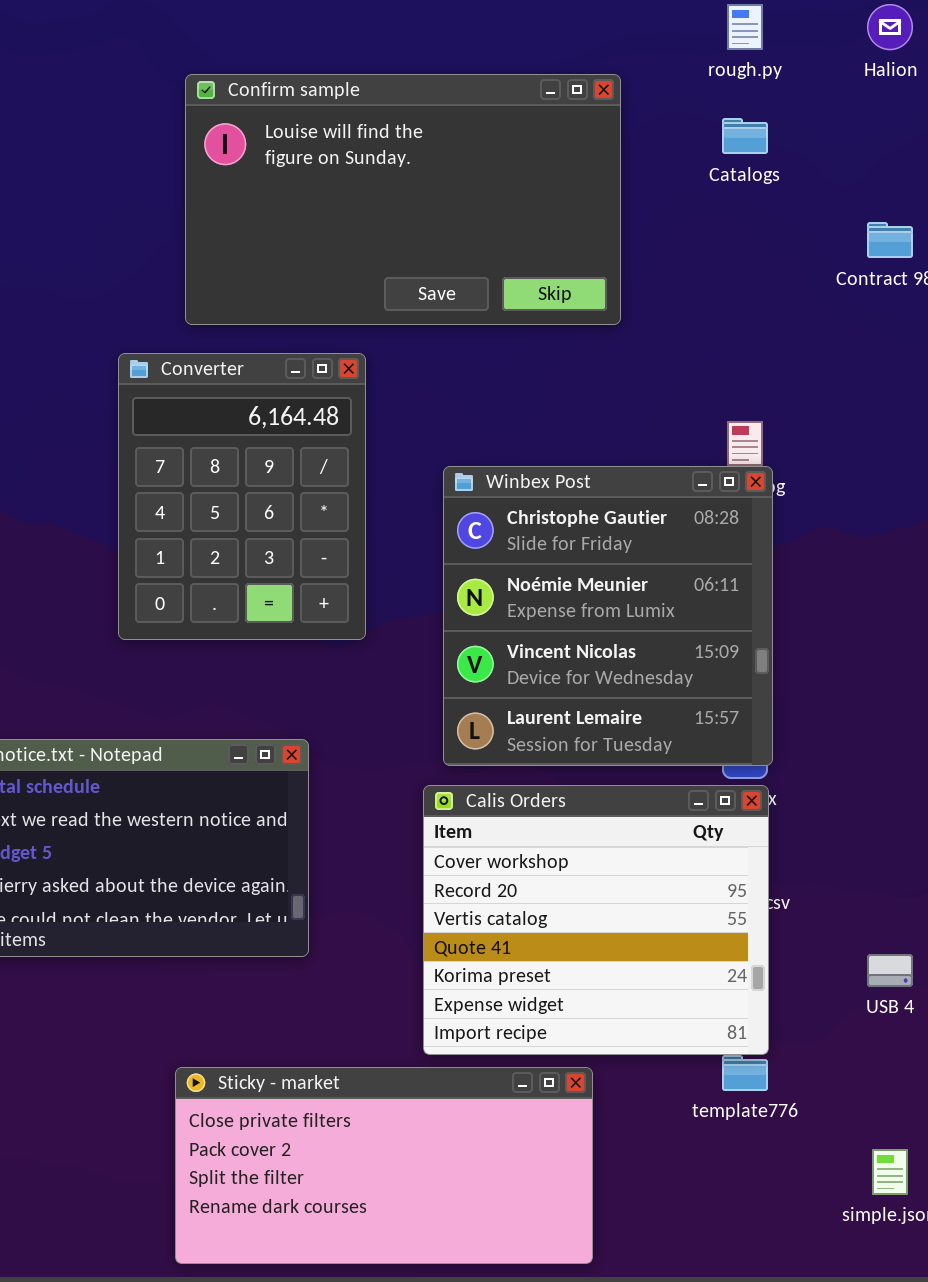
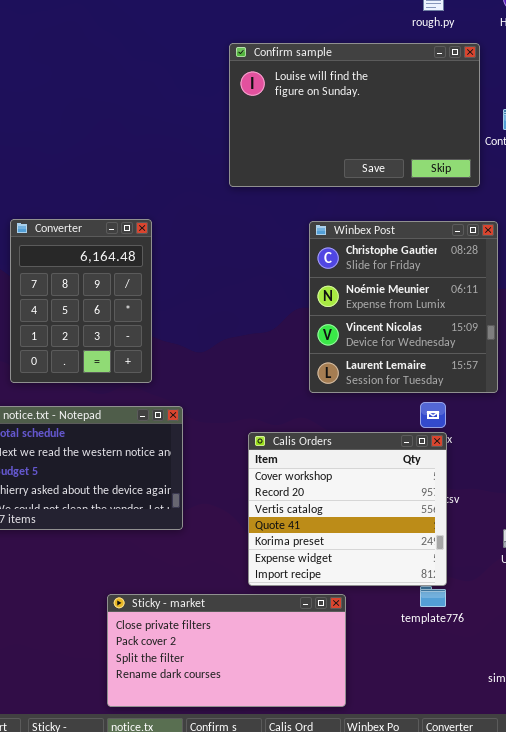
Confirm sample: [185,74,621,325] -> [229,43,480,187], moved
Converter: [118,353,366,640] -> [10,219,152,383], moved
Winbex Post: [443,466,773,766] -> [309,221,498,393], moved

